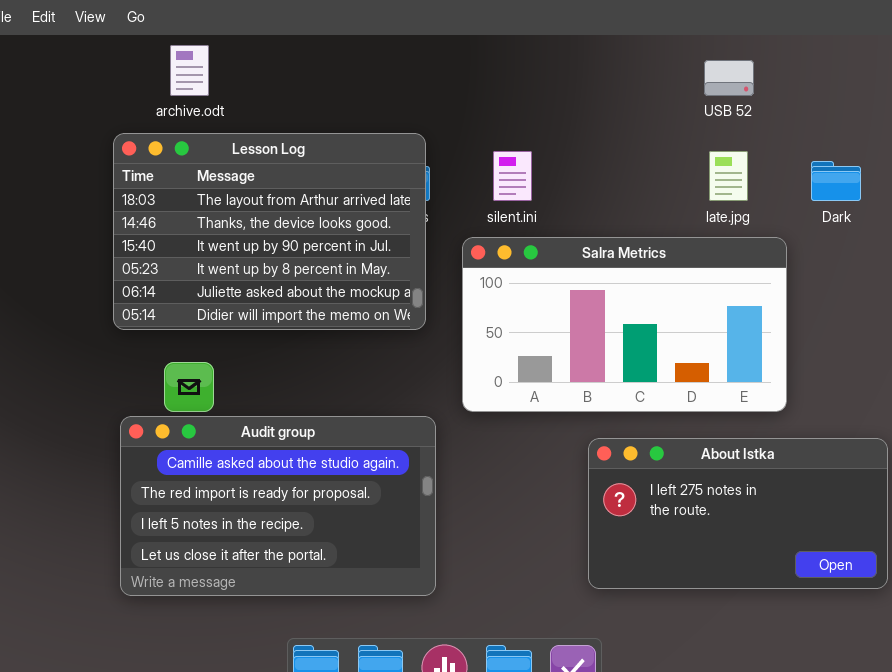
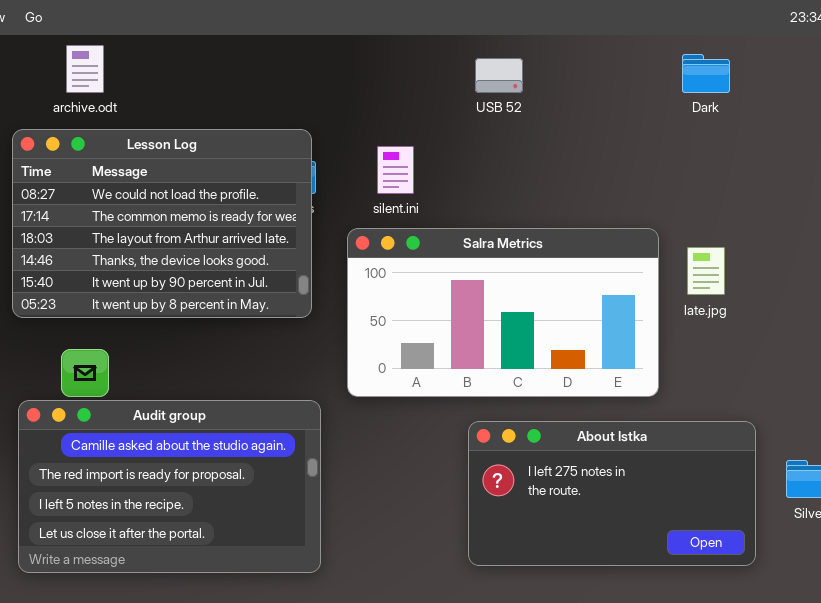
USB 52: [704,60,754,96] -> [475,58,523,93], moved
Lesson Log: [113,133,426,330] -> [12,129,312,318], scrolled up 2 rows
late.jpg: [709,151,748,201] -> [687,247,725,295], moved
Dark: [811,161,861,201] -> [682,54,730,93], moved

